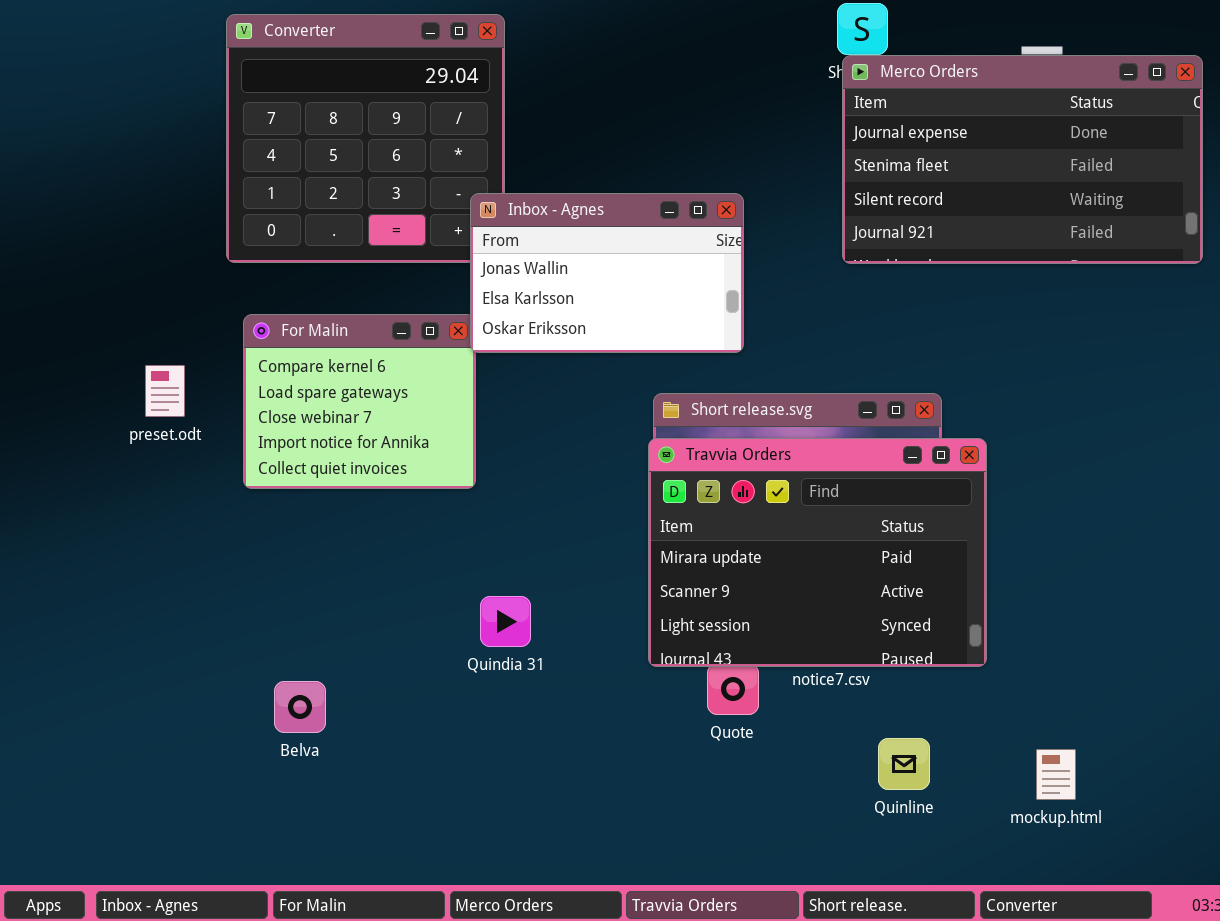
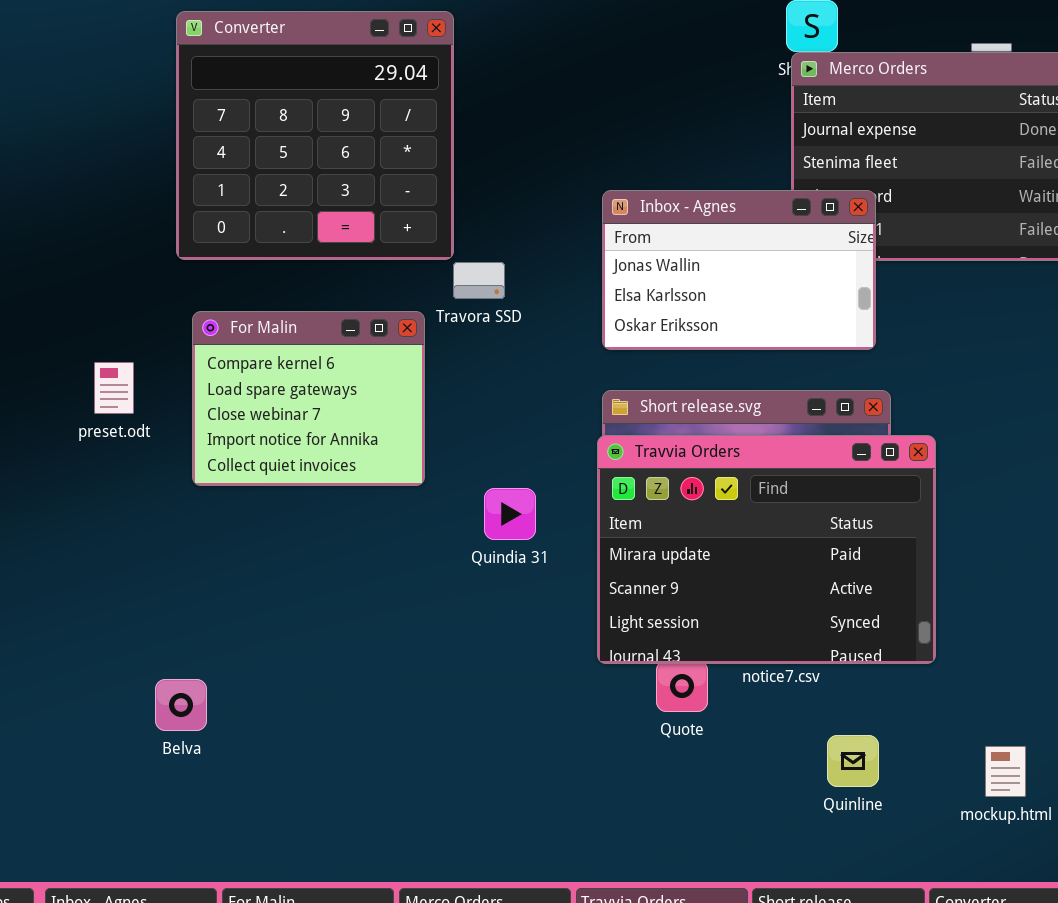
Inbox - Agnes: [470,193,744,353] -> [602,190,876,350], moved
Quindia 31: [480,596,531,647] -> [484,488,536,540], moved
Belva: [274,681,326,733] -> [155,679,207,731], moved

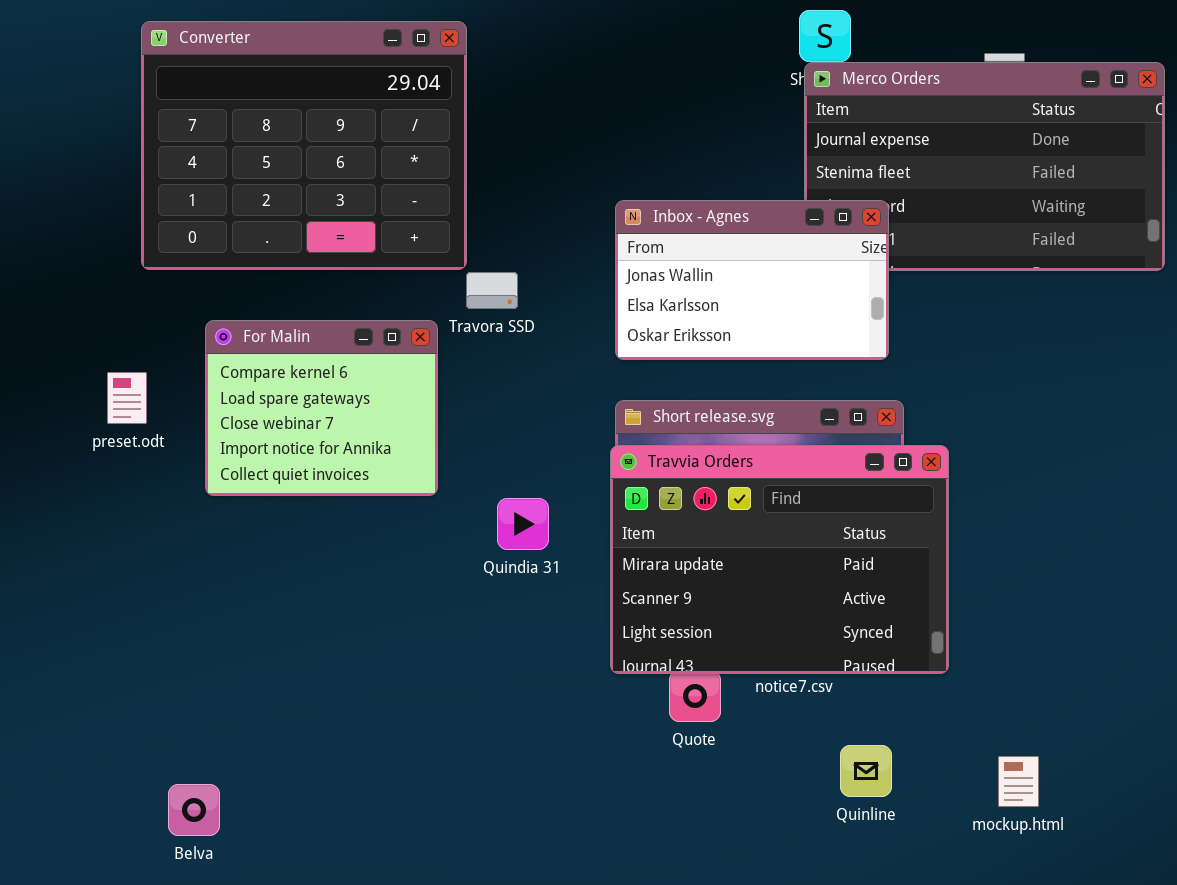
Converter: [176,11,454,260] -> [141,21,467,270], resized
Belva: [155,679,207,731] -> [168,784,220,836], moved

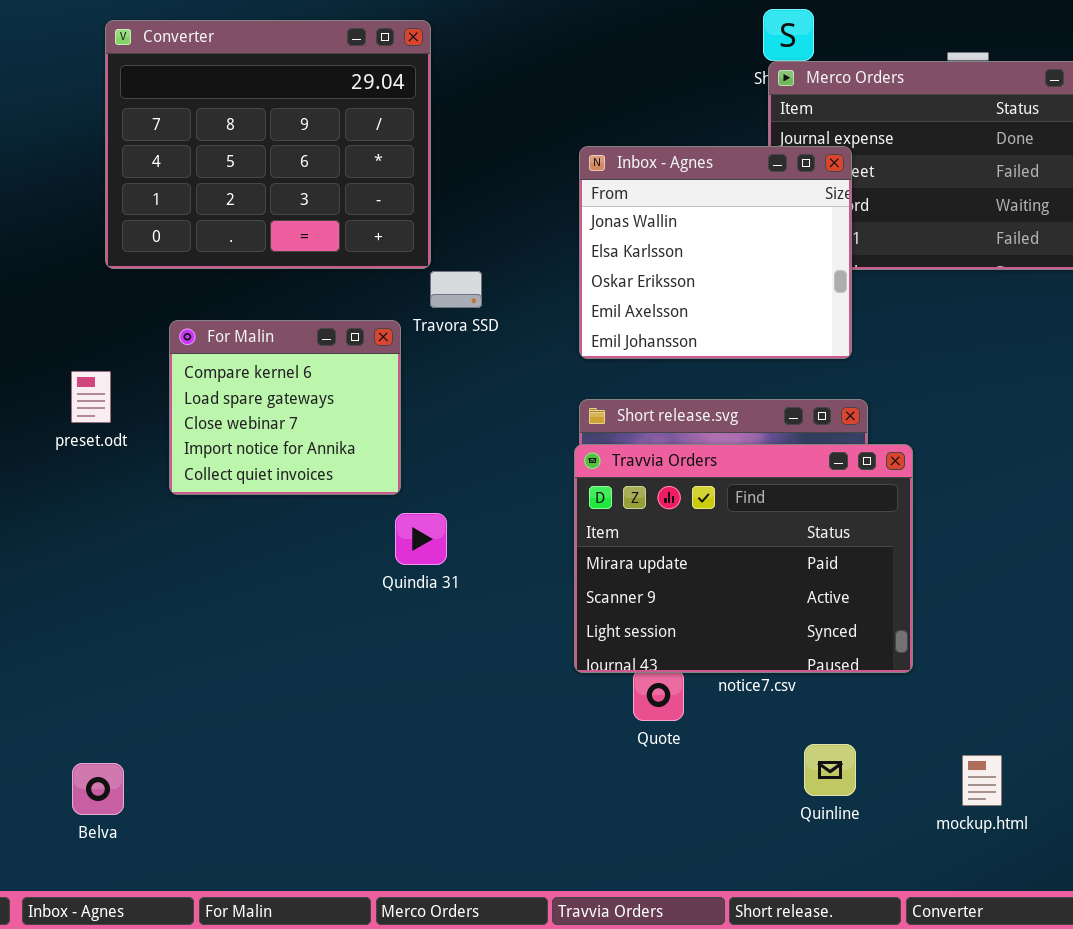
Inbox - Agnes: [615,200,889,360] -> [579,146,852,359], resized
Quindia 31: [497,498,549,550] -> [395,513,447,565], moved
Belva: [168,784,220,836] -> [72,763,124,815], moved

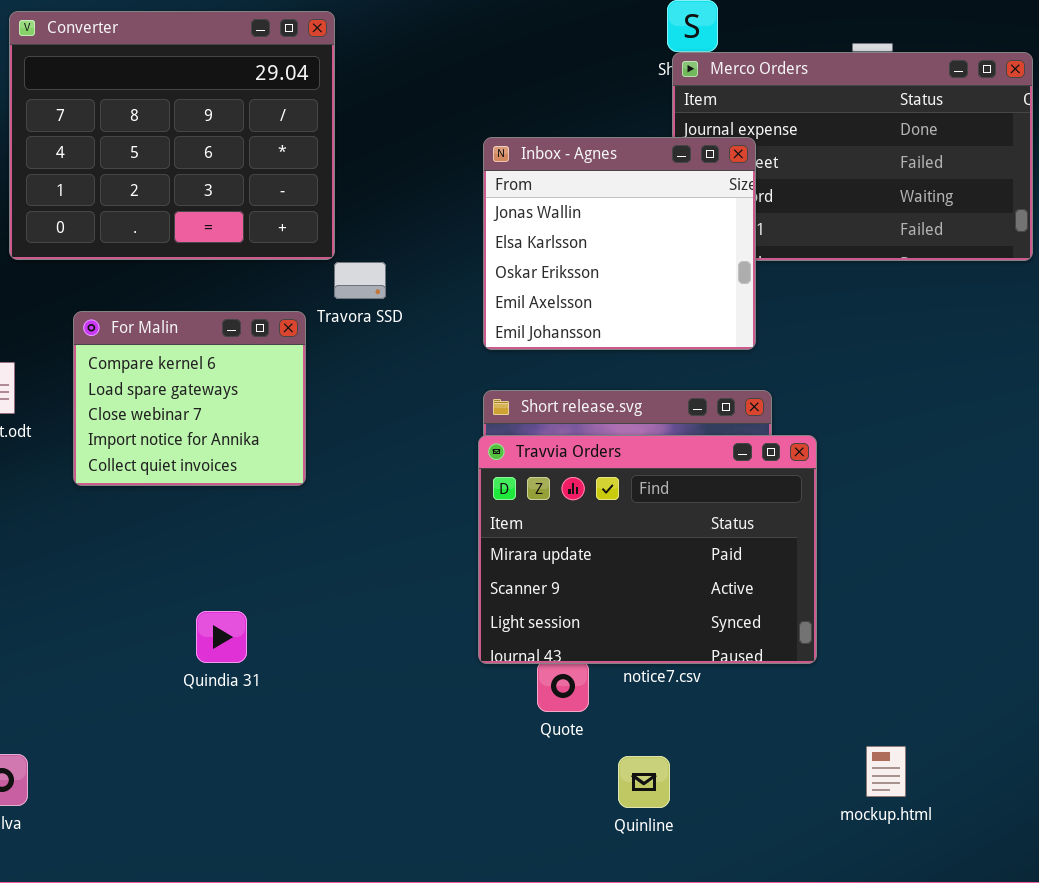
Quindia 31: [395,513,447,565] -> [196,611,247,663], moved
Quinline: [804,744,856,796] -> [618,756,670,808], moved

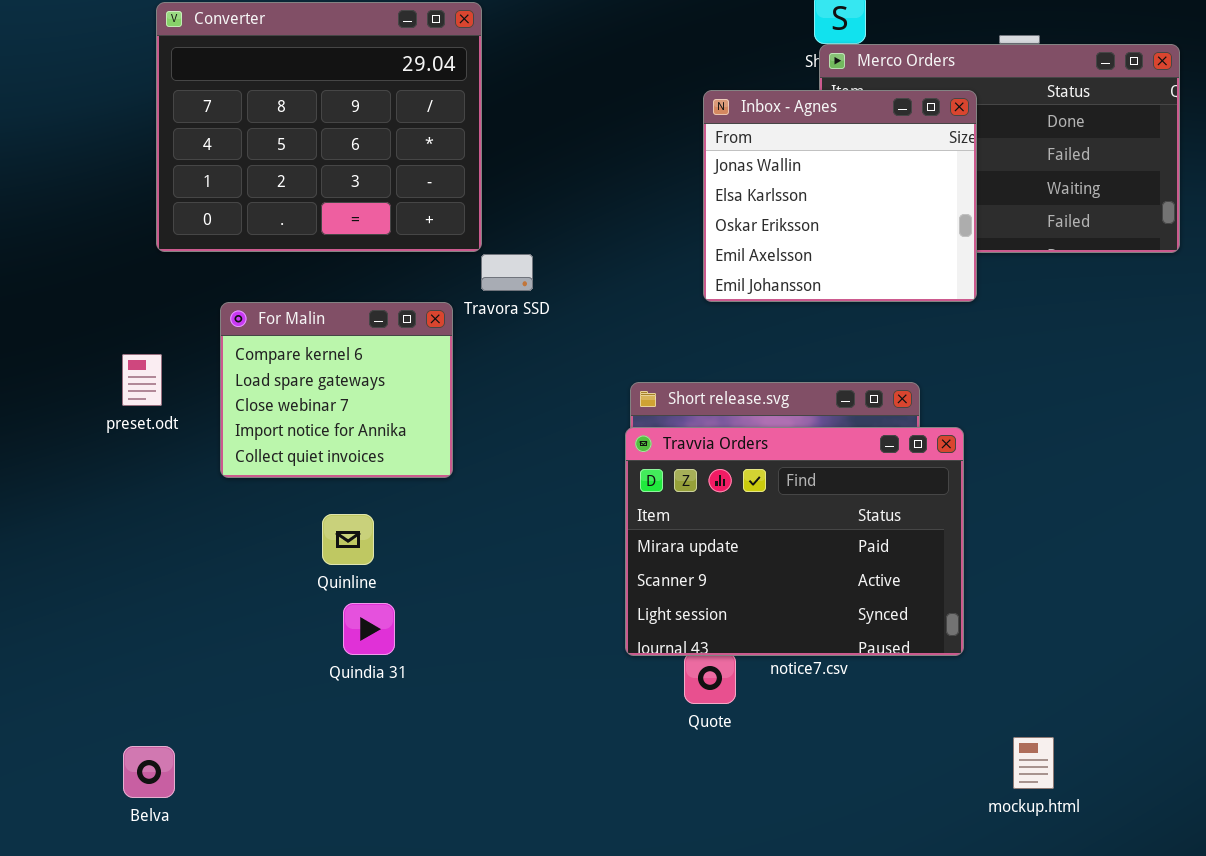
Inbox - Agnes: [483,137,756,350] -> [703,90,977,302], moved
Quinline: [618,756,670,808] -> [322,514,374,565], moved

